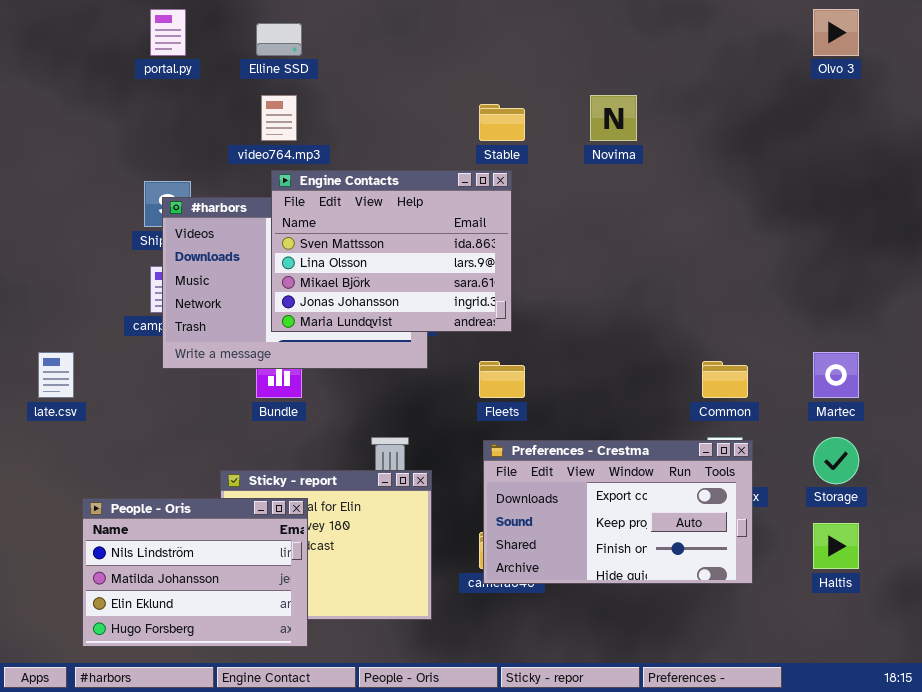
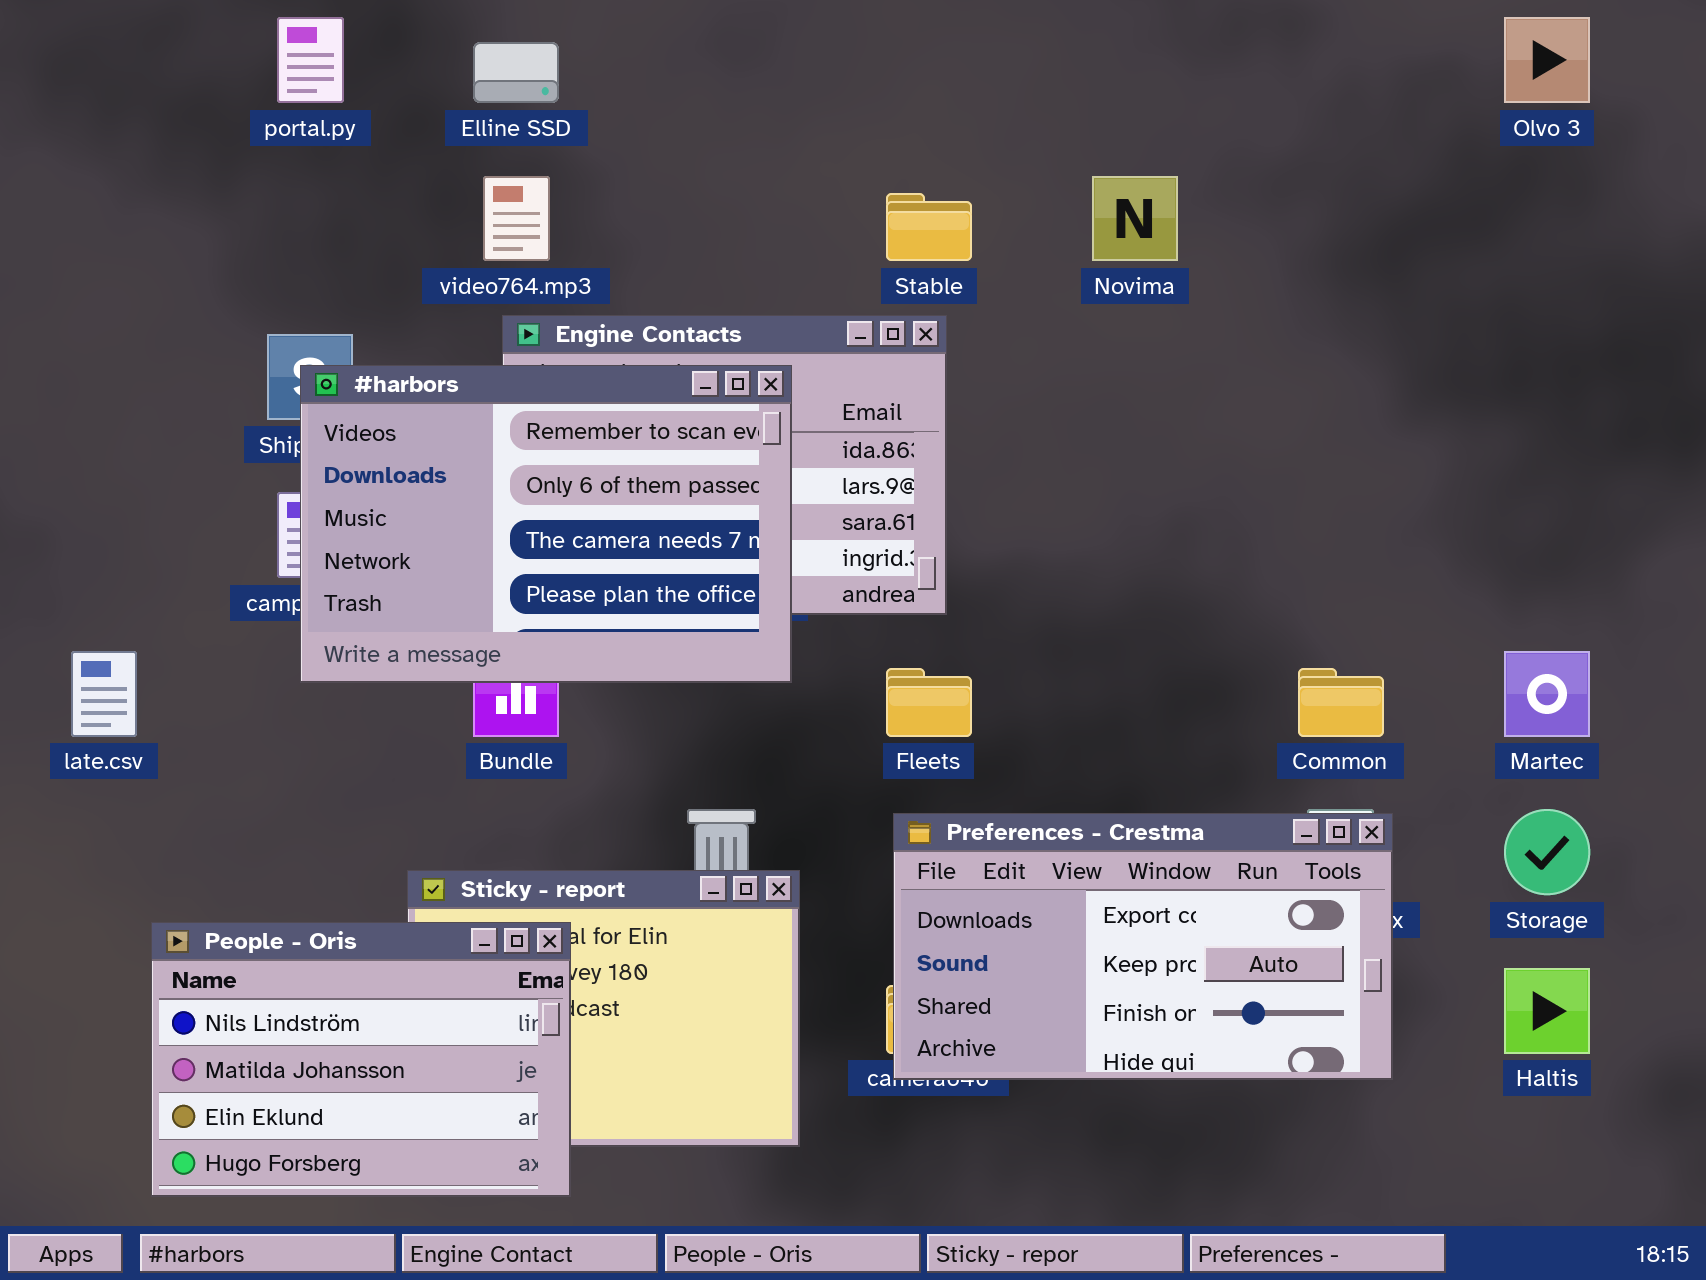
#harbors: [162,197,428,369] -> [300,365,792,683], raised

